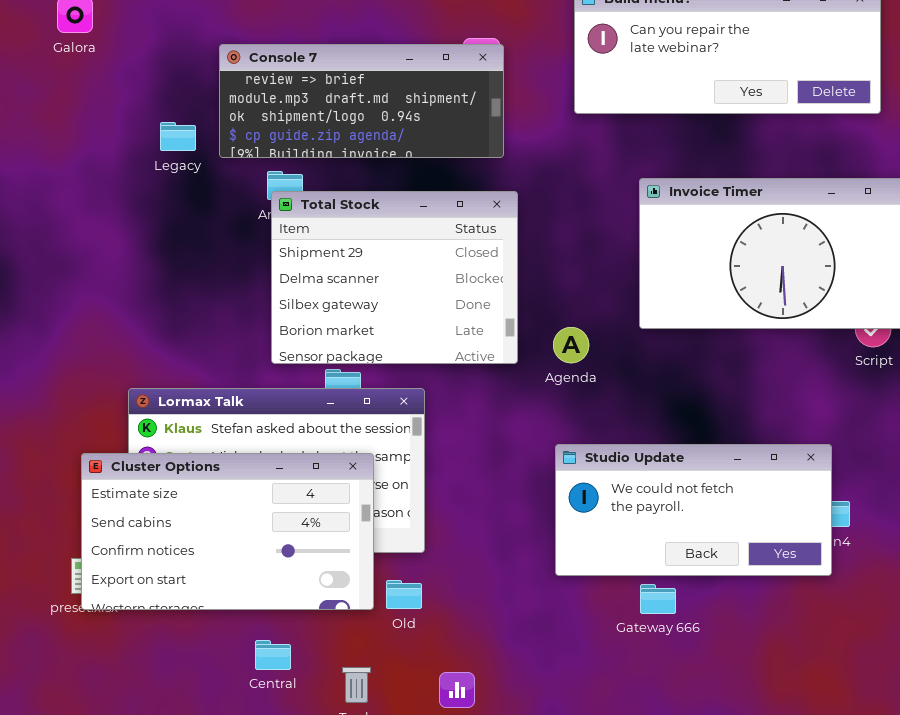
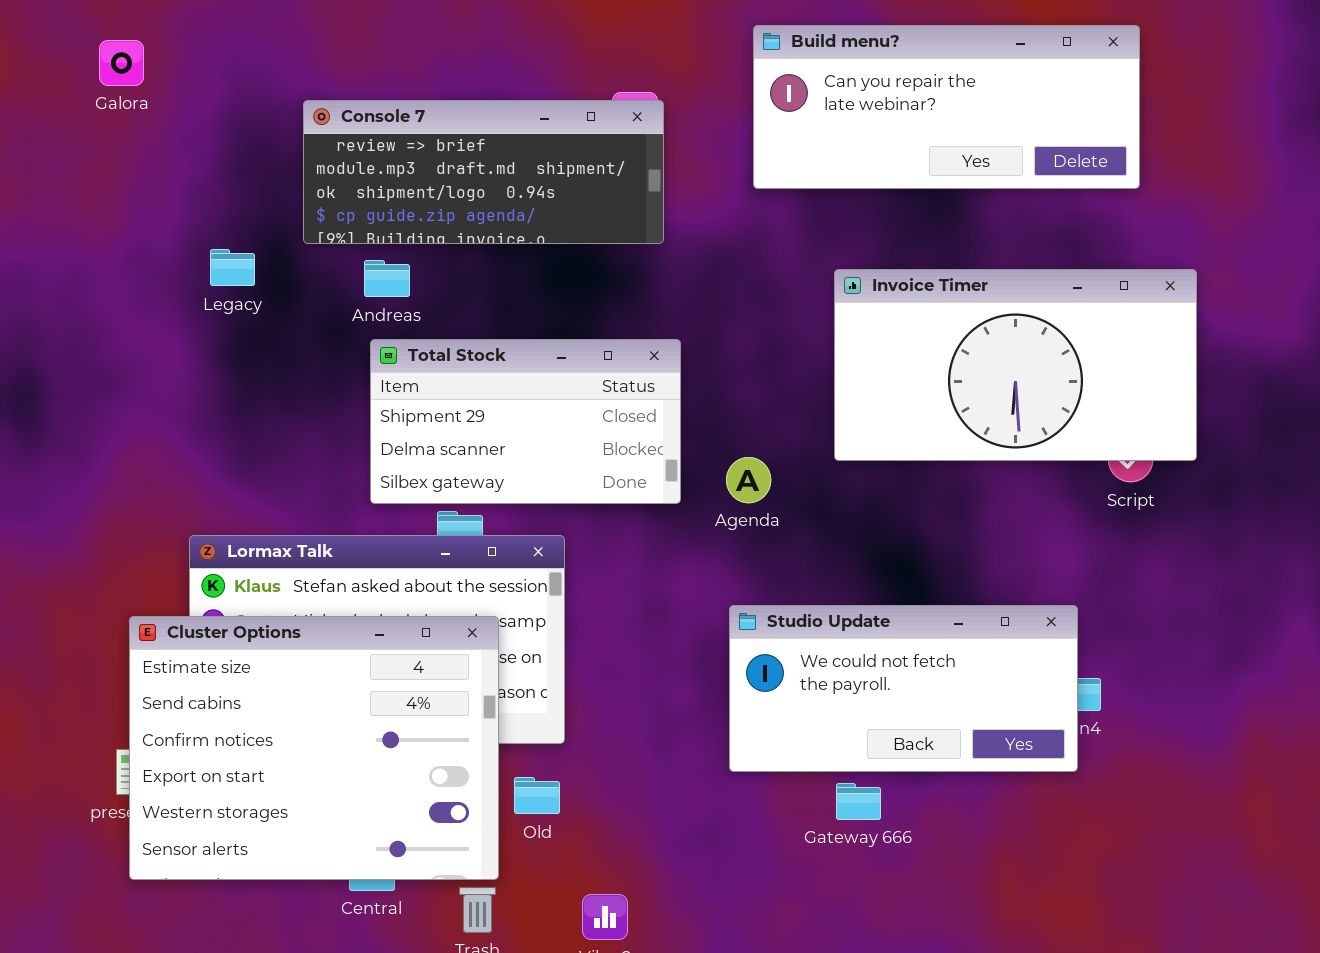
Legacy: [160,122,196,151] -> [210,249,255,286], moved
Total Stock: [271,191,518,364] -> [370,339,681,504], resized
Cluster Options: [81,453,374,610] -> [129,616,499,880], resized

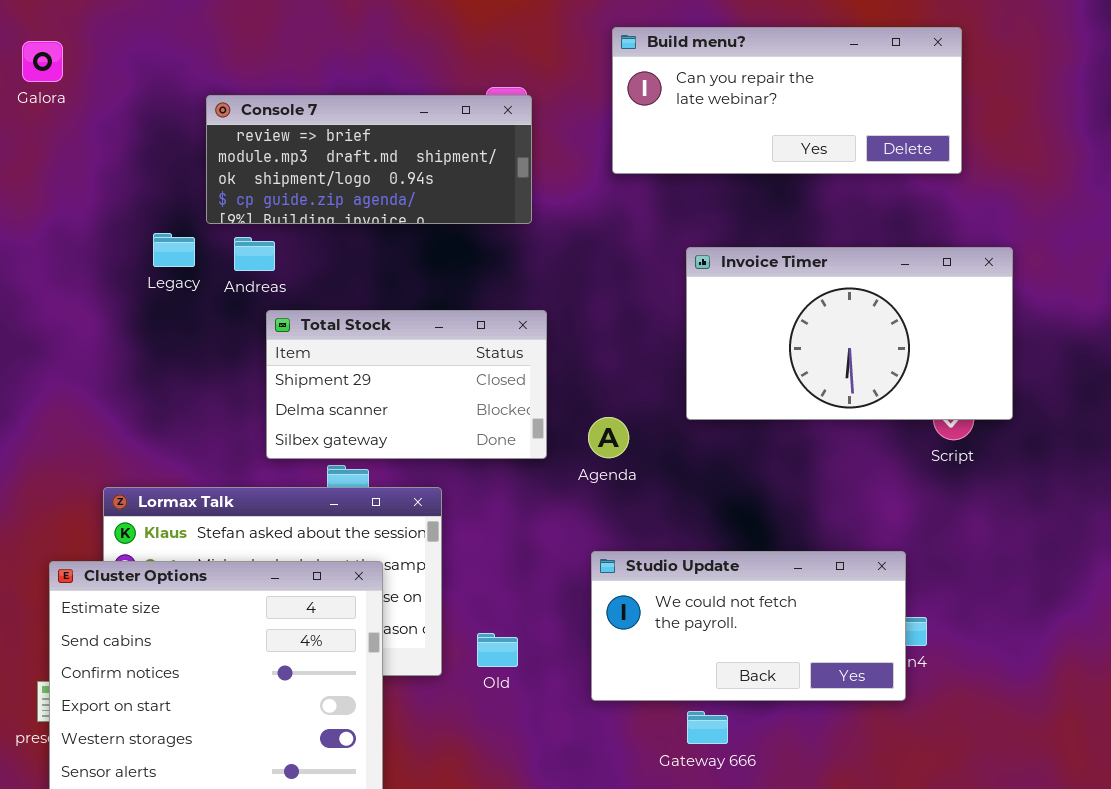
Legacy: [210,249,255,286] -> [153,233,195,267], moved
Andreas: [364,260,410,297] -> [234,237,275,271], moved
Old: [514,777,560,814] -> [477,633,518,667], moved

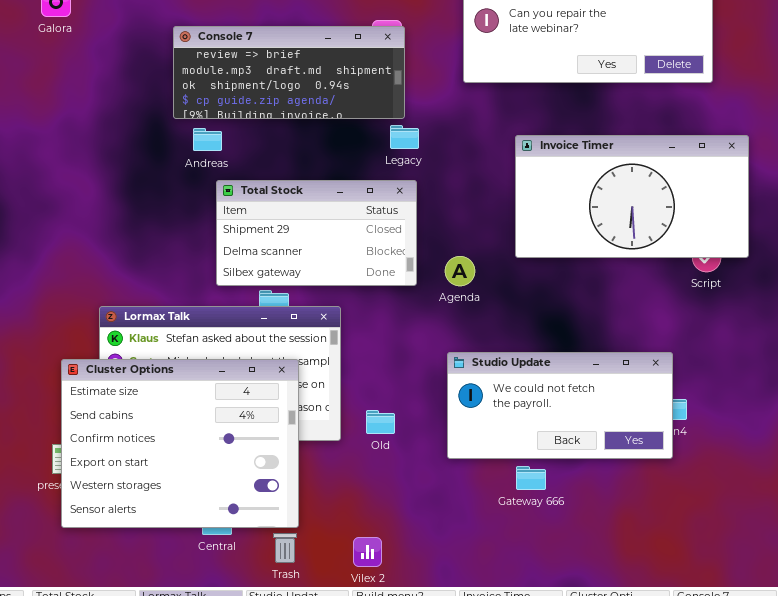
Legacy: [153,233,195,267] -> [390,125,419,149], moved

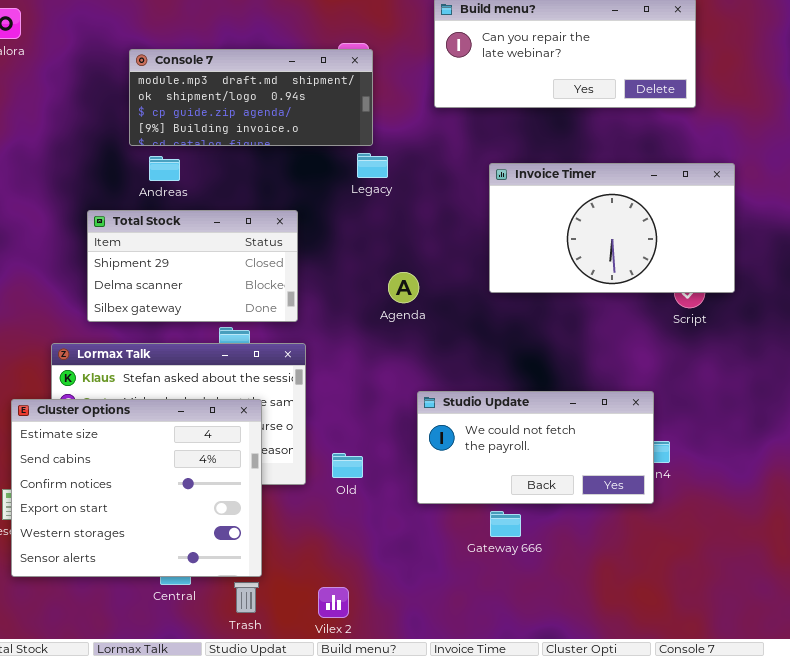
Console 7: [173,26,405,119] -> [129,49,373,146], scrolled down 1 row
Total Stock: [216,180,417,286] -> [87,210,298,322], moved
Agenda: [445,256,475,286] -> [388,272,419,303], moved

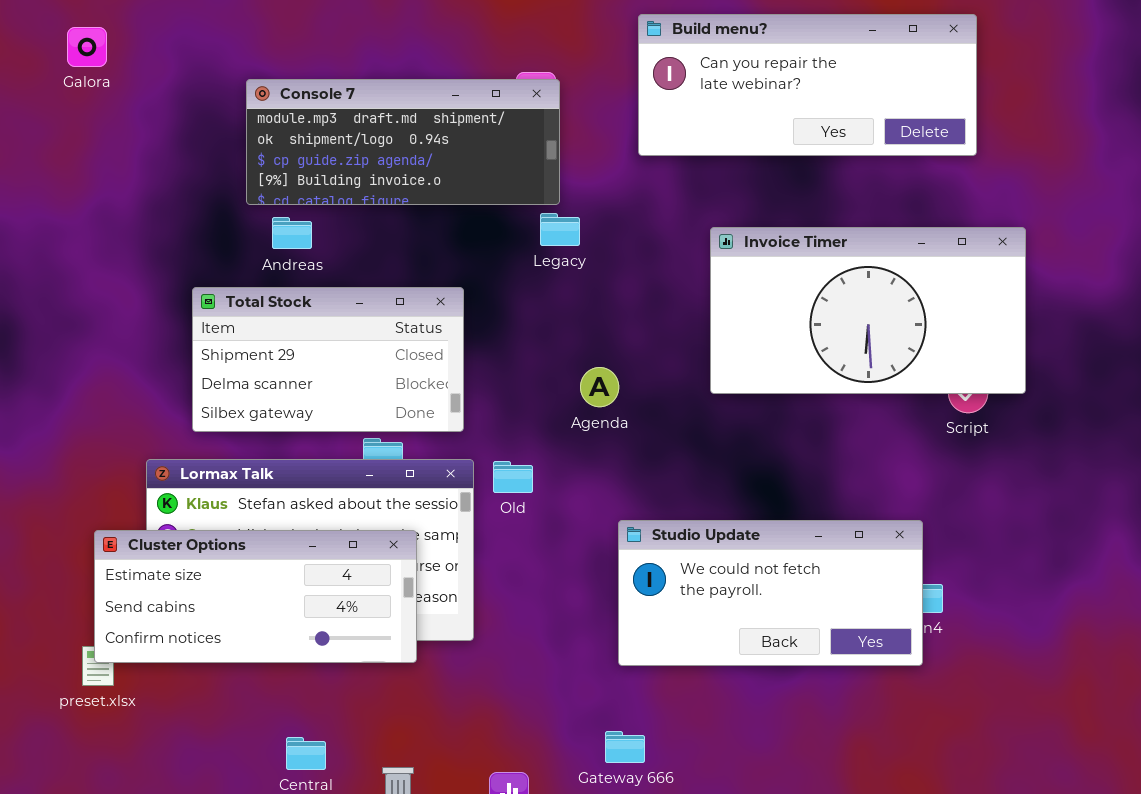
Cluster Options: [11,399,262,577] -> [94,530,417,663], resized
Old: [332,453,363,478] -> [493,461,533,493], moved
Gateway 666: [490,511,521,537] -> [605,731,645,763], moved

